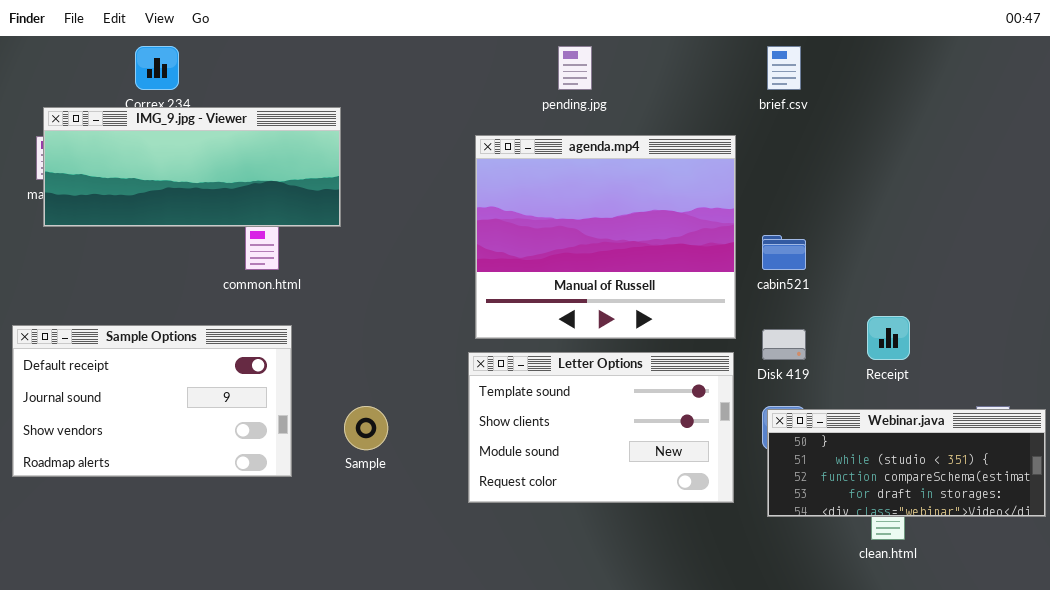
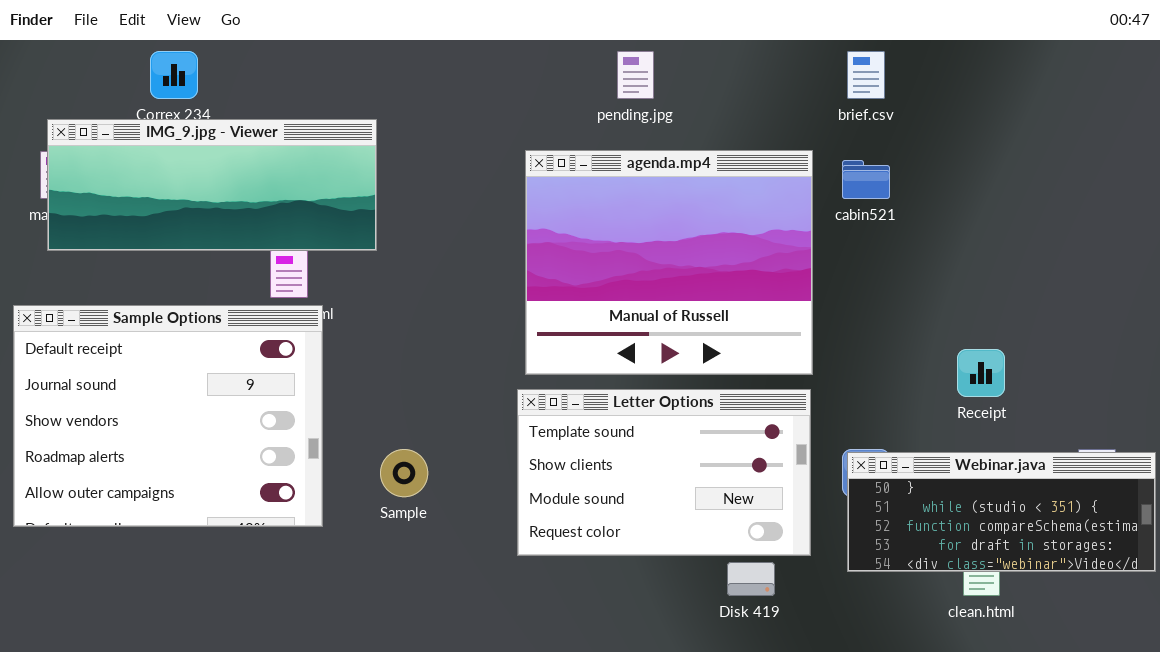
cabin521: [762,235,806,270] -> [842,160,890,199], moved
Sample Options: [12,325,292,477] -> [13,305,323,527], resized
Disk 419: [762,329,806,360] -> [727,562,775,596], moved

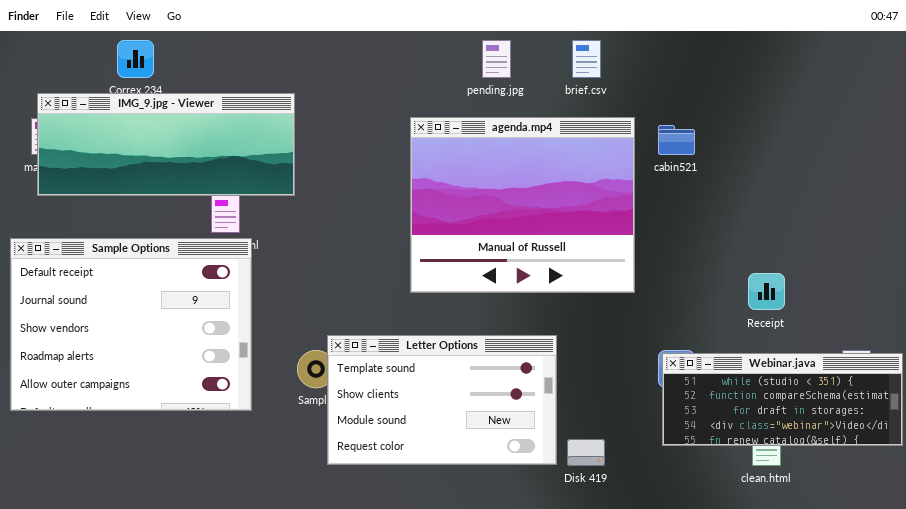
brief.csv: [847,51,885,99] -> [572,40,601,78], moved
Letter Options: [517,389,811,556] -> [327,335,557,465], moved
Webinar.java: [847,452,1156,572] -> [662,353,903,446], scrolled down 1 row

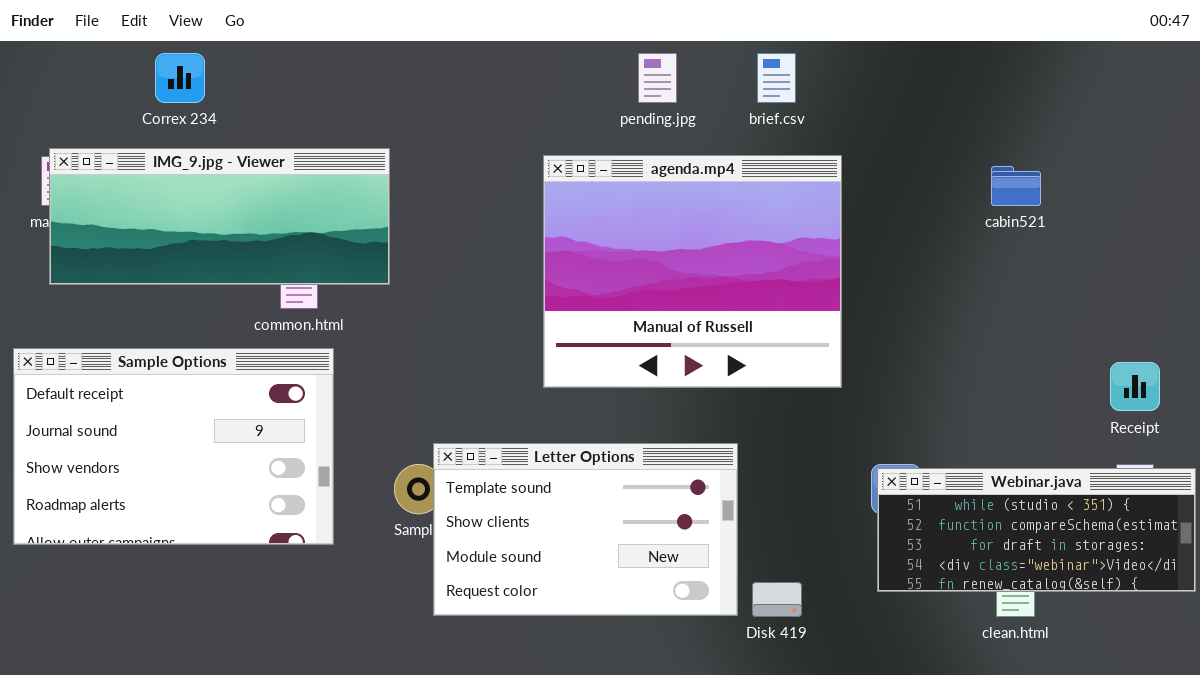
IMG_9.jpg - Viewer: [37,93,295,196] -> [49,148,390,285], moved
cabin521: [658,125,695,155] -> [991,166,1041,206], moved
Sample Options: [10,238,252,411] -> [13,348,334,545], resized
Receipt: [748,273,785,310] -> [1110,362,1160,411], moved

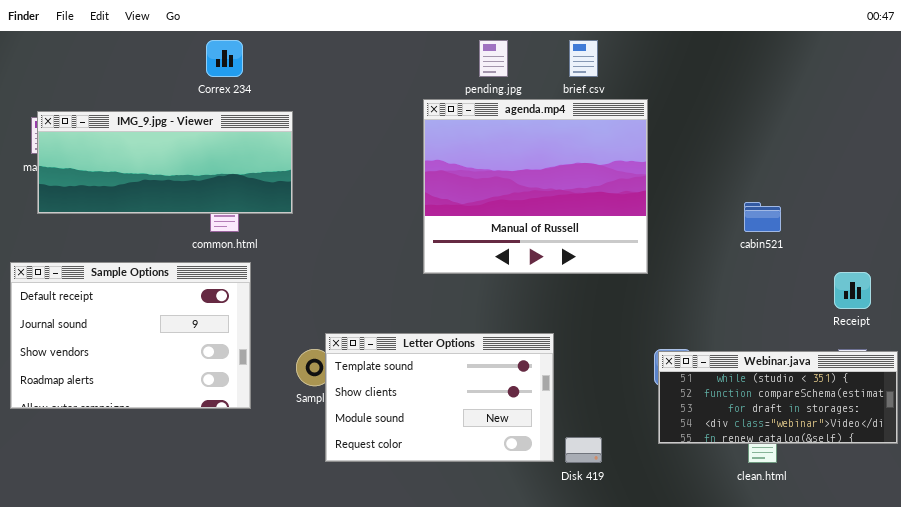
Correx 234: [155,53,205,103] -> [206,40,243,77], moved
agenda.mp4: [543,155,842,388] -> [423,99,648,274], moved
cabin521: [991,166,1041,206] -> [744,202,781,232], moved

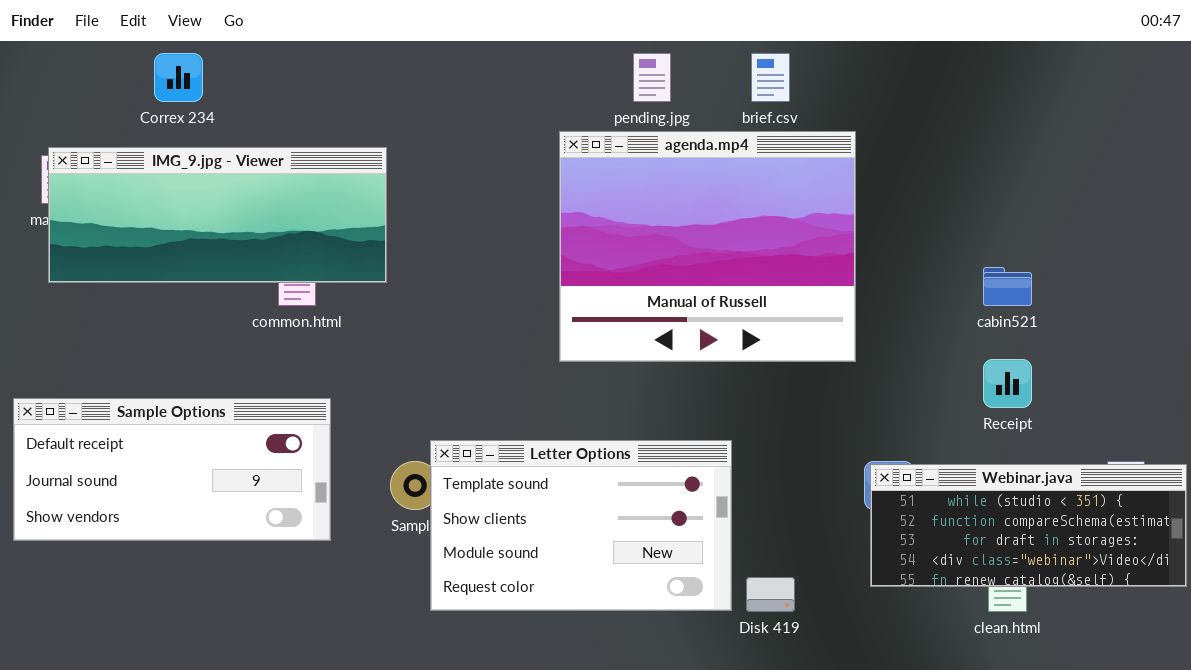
Correx 234: [206,40,243,77] -> [154,53,203,102], moved
Sample Options: [10,262,251,409] -> [13,398,331,541], resized
Receipt: [834,272,871,309] -> [983,359,1032,408], moved

